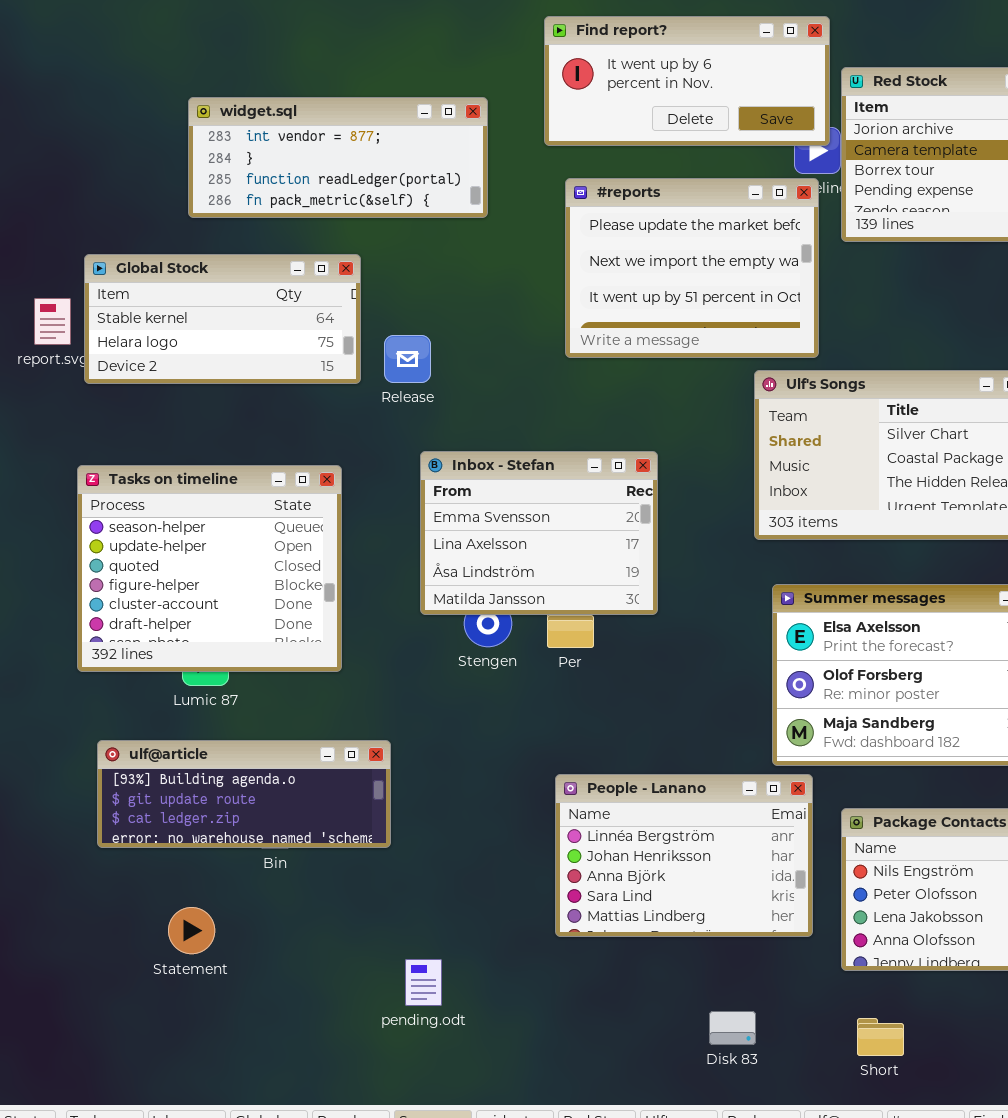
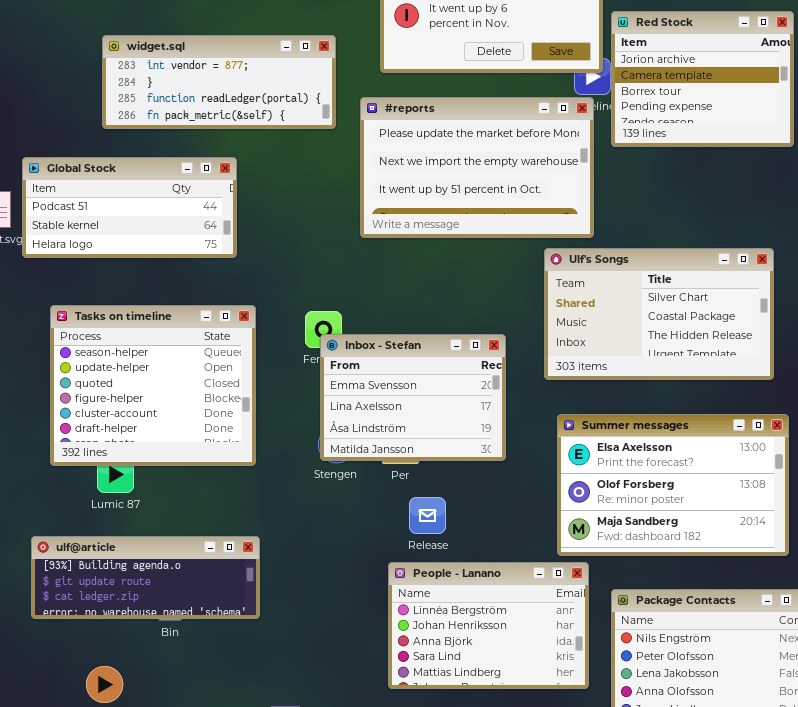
#reports: [565,178,819,358] -> [360,97,594,238], resized
Global Stock: [84,254,361,384] -> [22,157,237,258], scrolled up 1 row
Release: [384,335,431,383] -> [409,497,446,534], moved
Inbox - Stefan: [420,451,658,615] -> [320,334,506,461], moved
Tasks on timeline: [77,465,342,672] -> [50,305,256,466], moved

